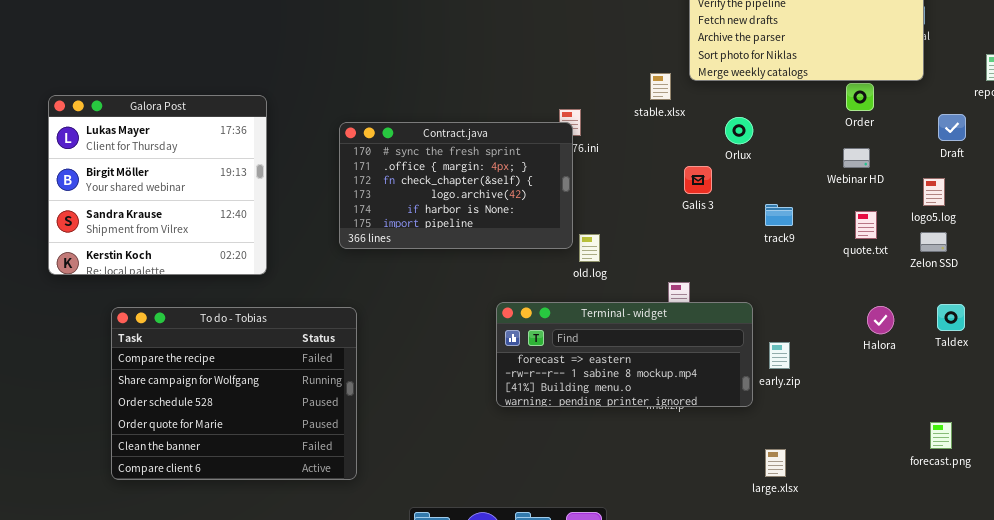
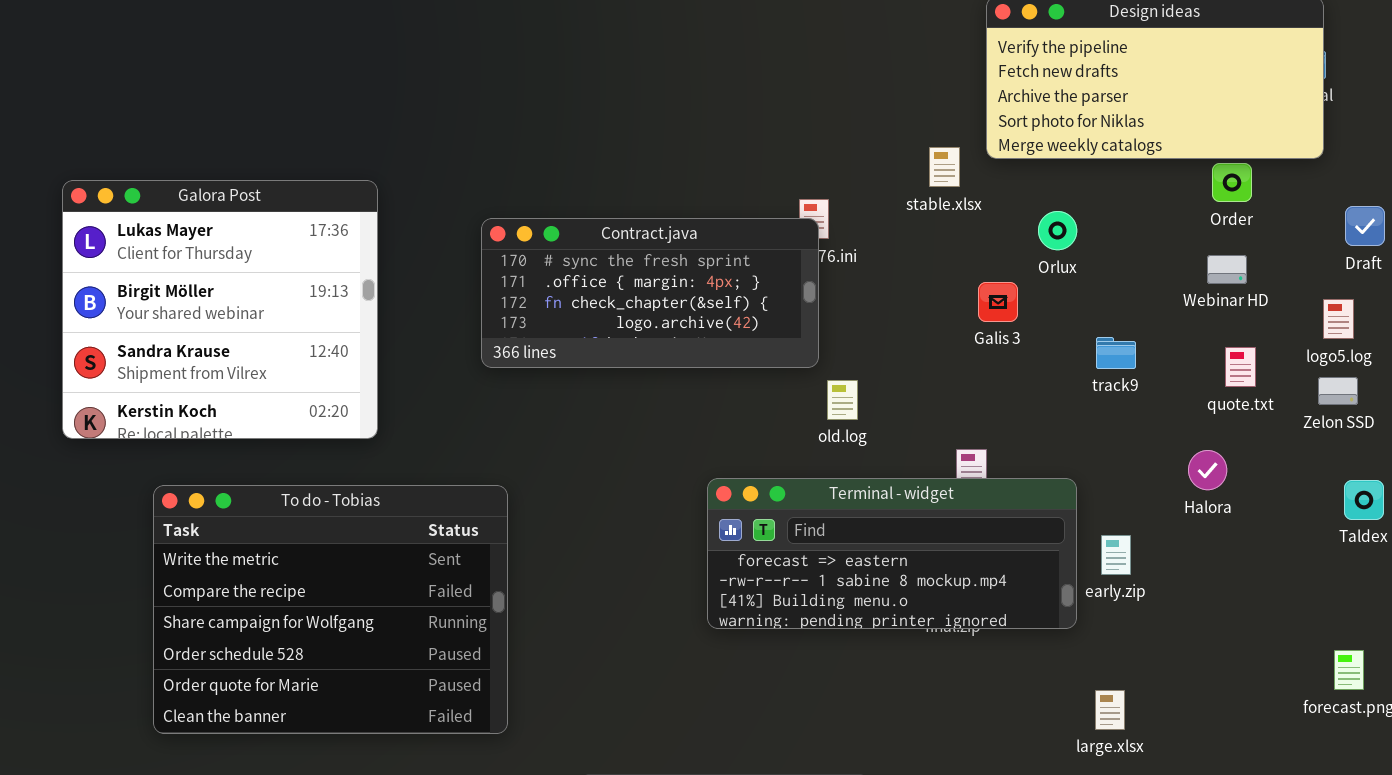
Contract.java: [339,122,573,249] -> [481,218,819,368], resized
Halora: [867,306,894,334] -> [1188,450,1227,490], moved
To do - Tobias: [111,307,357,480] -> [153,485,508,734], scrolled up 1 row

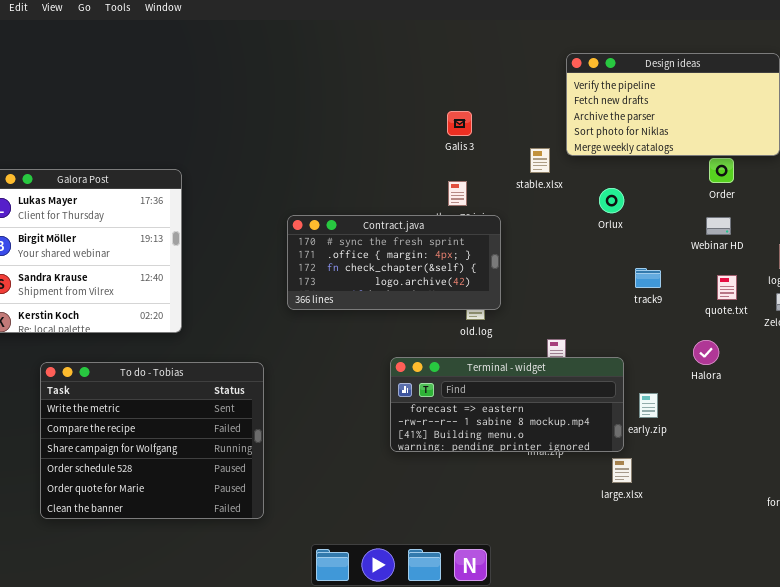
Contract.java: [481,218,819,368] -> [287,215,501,310], moved
Galis 3: [978,282,1018,322] -> [447,111,472,136], moved
large.xlsx: [1095,690,1125,730] -> [612,458,632,483], moved

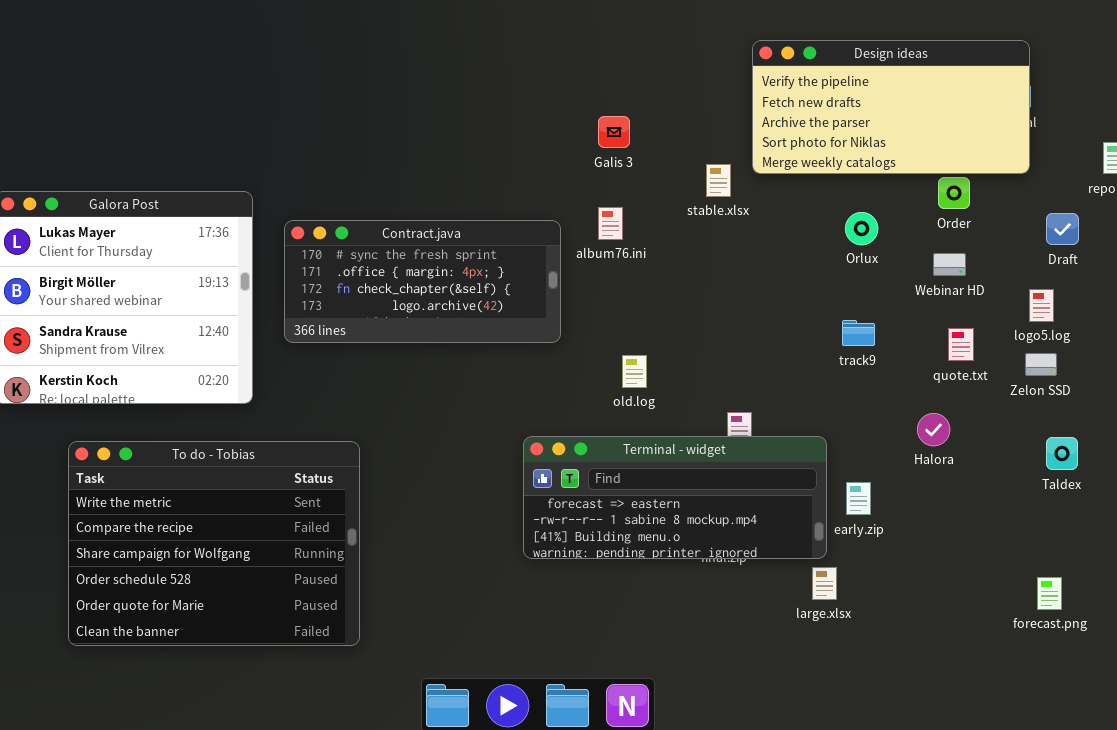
Orlux: [599,188,624,213] -> [845,212,878,245], moved
Contract.java: [287,215,501,310] -> [284,220,561,343], moved

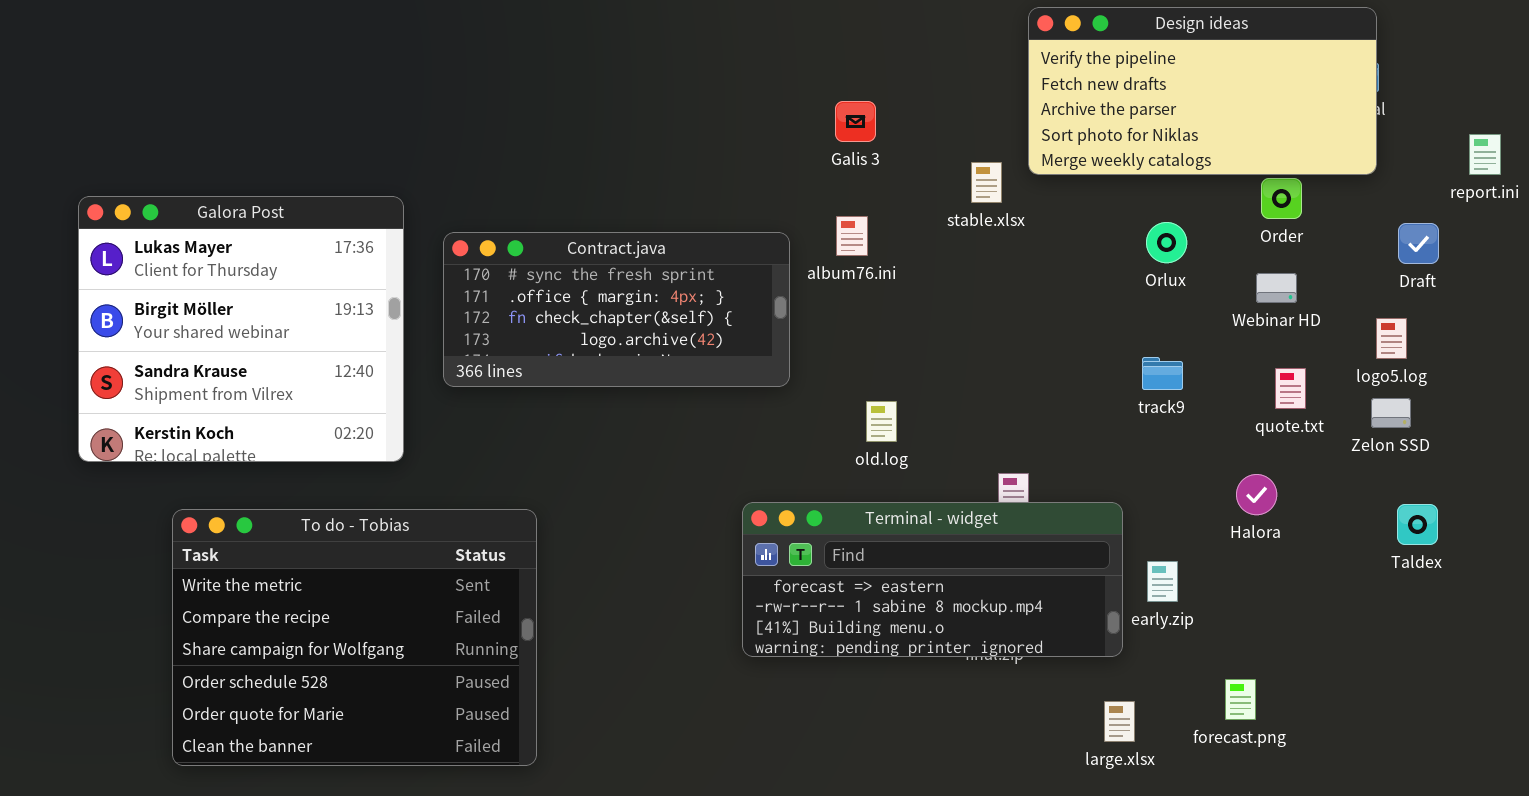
large.xlsx: [812,567,837,600] -> [1104,701,1135,742], moved
forecast.png: [1037,577,1062,610] -> [1225,679,1256,720], moved

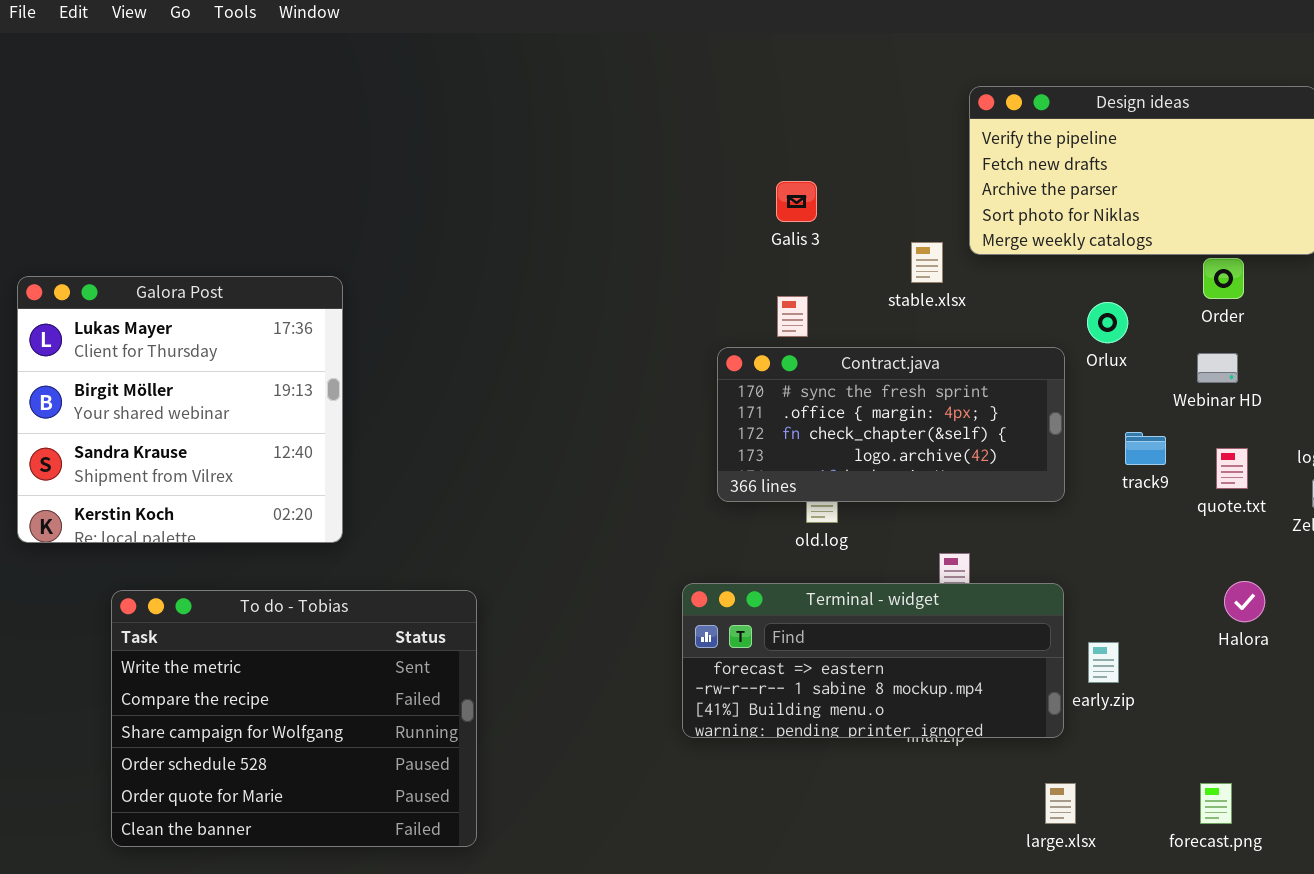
Contract.java: [443,232,790,387] -> [717,347,1065,502], moved
track9: [1142,357,1183,390] -> [1125,432,1166,465], moved
Halora: [1236,474,1277,515] -> [1224,581,1265,622], moved
forecast.png: [1225,679,1256,720] -> [1200,783,1232,824], moved

